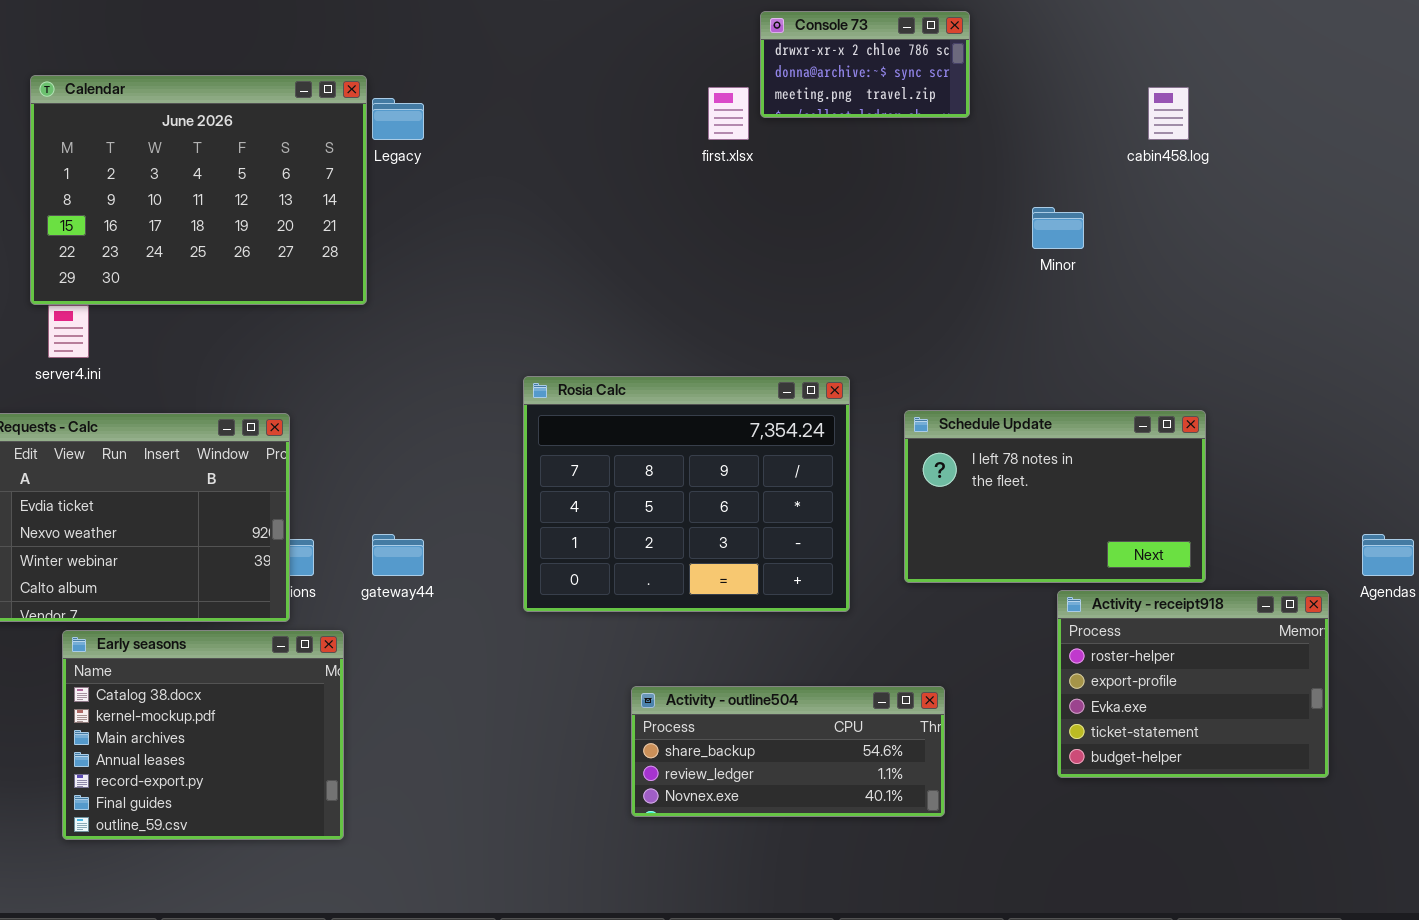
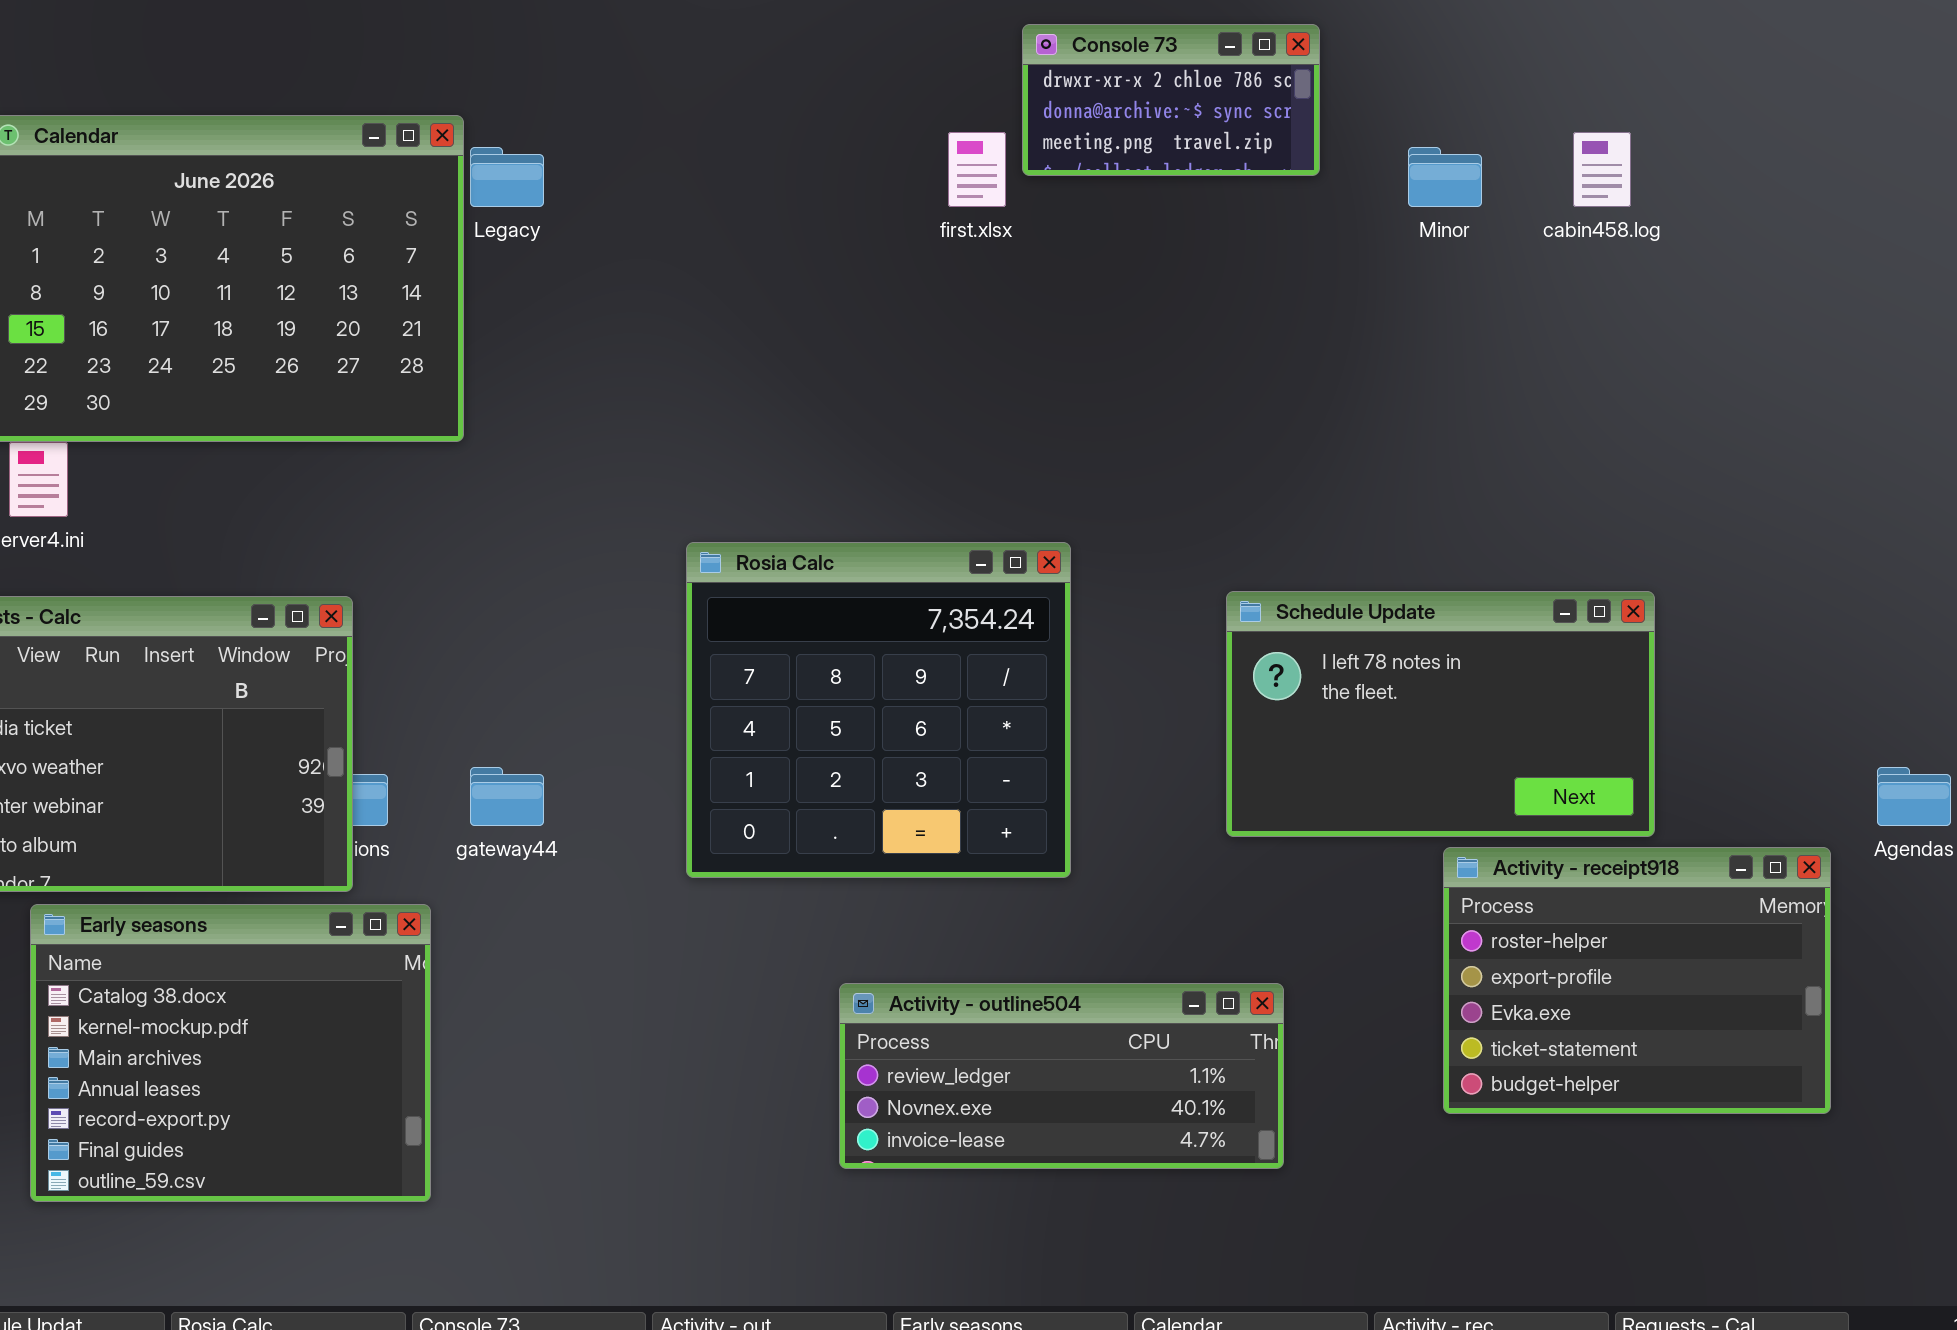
Minor: [1032,207,1084,249] -> [1408,147,1482,207], moved
Rosia Calc: [523,376,850,612] -> [686,542,1071,878], resized
Activity - outline504: [631,686,945,817] -> [839,983,1284,1169], scrolled down 1 row

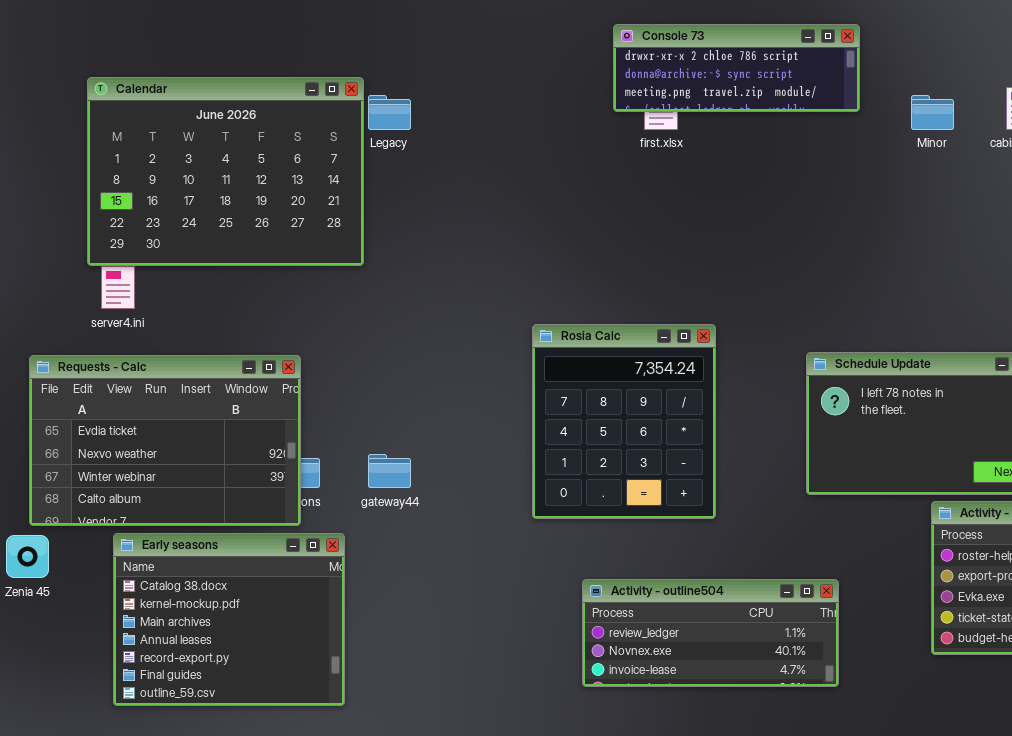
Console 73: [1022,24,1320,176] -> [613,24,860,112], resized
Rosia Calc: [686,542,1071,878] -> [532,324,716,519], resized

